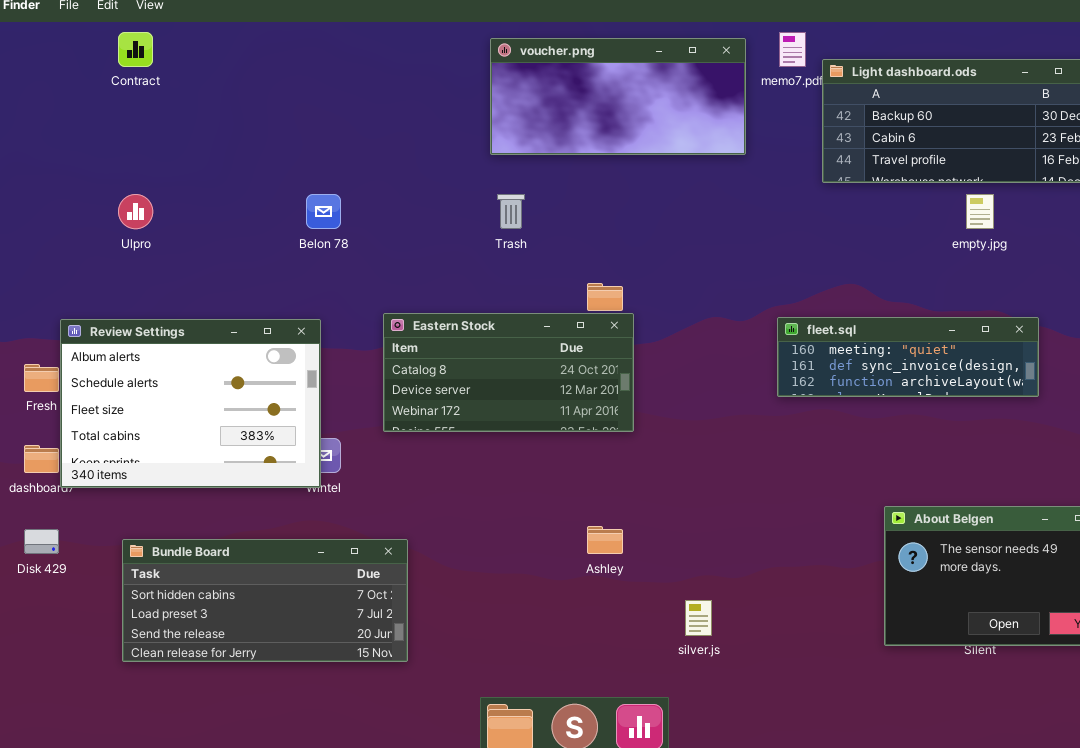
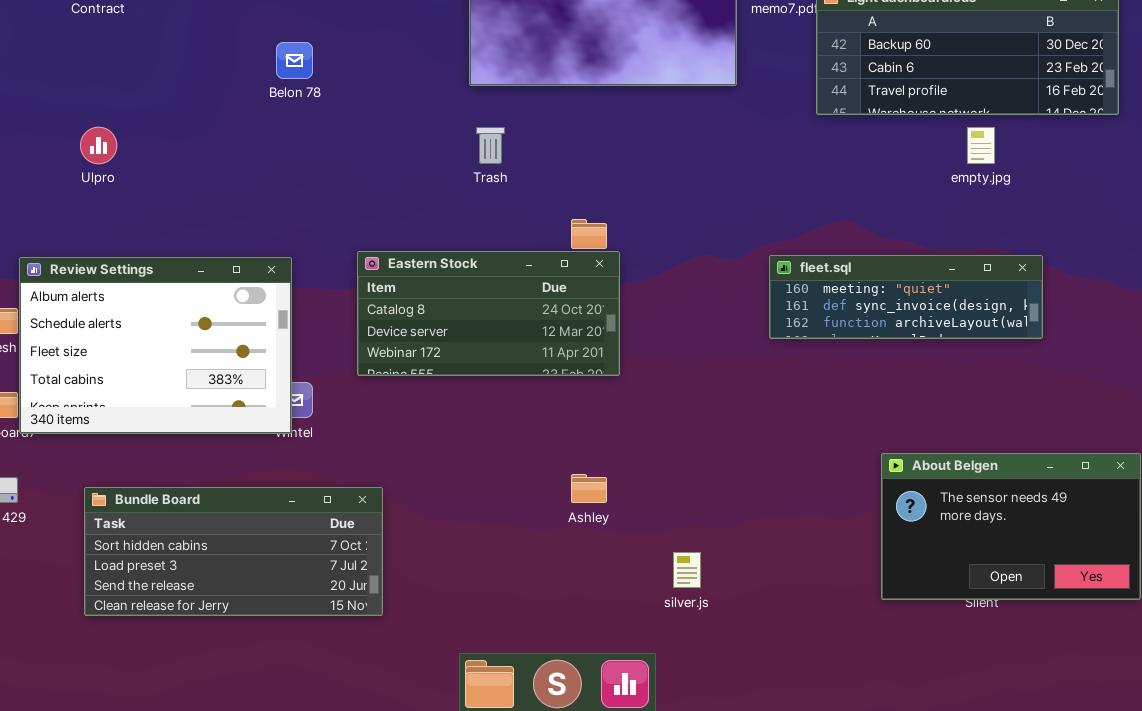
Belon 78: [306,194,341,229] -> [276,42,313,79], moved

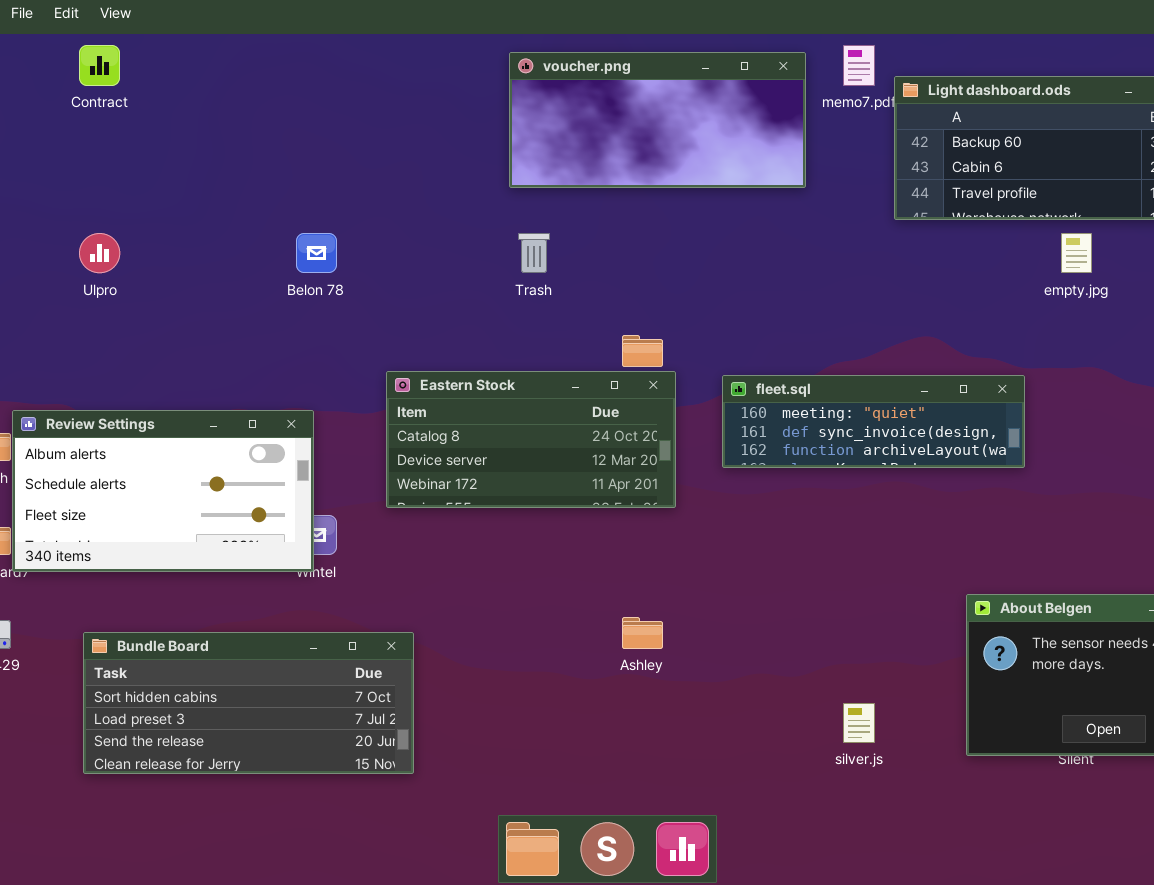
Belon 78: [276,42,313,79] -> [296,233,337,273], moved
fleet.sql: [769,255,1043,339] -> [722,375,1025,468], moved
Review Settings: [19,257,292,434] -> [12,410,314,572], resized
silver.js: [673,552,701,588] -> [843,703,875,743], moved

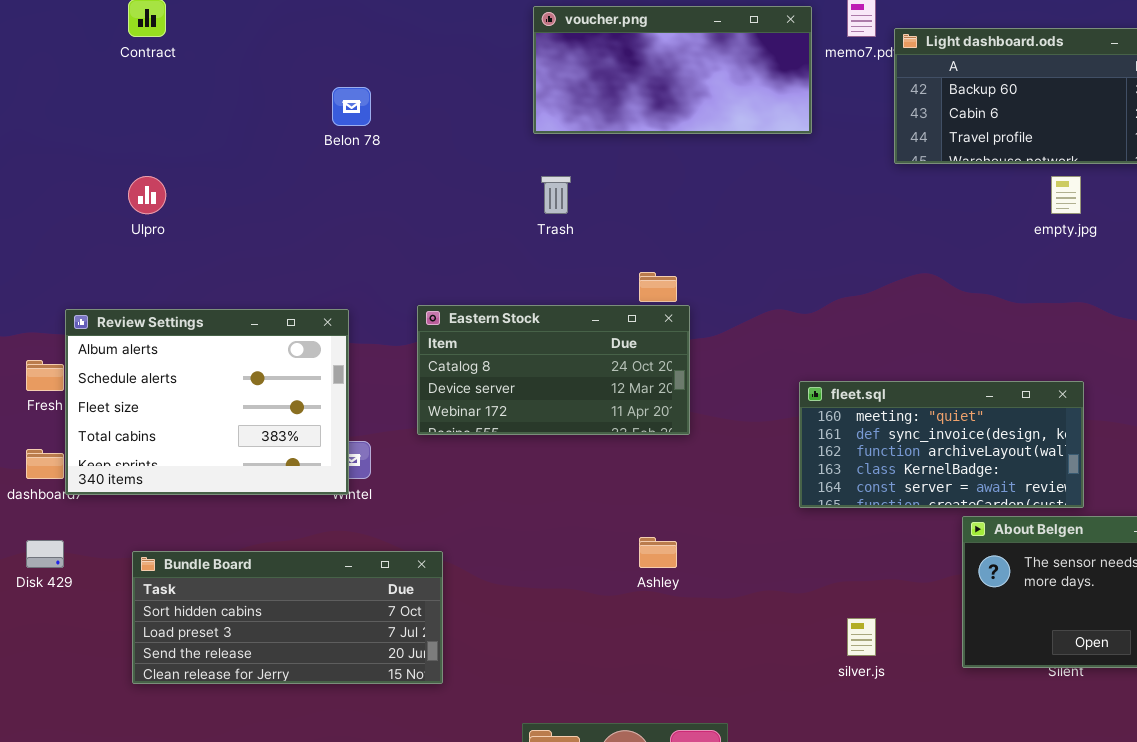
Belon 78: [296,233,337,273] -> [332,87,371,126], moved
fleet.sql: [722,375,1025,468] -> [799,381,1084,508], moved, resized
Review Settings: [12,410,314,572] -> [65,309,349,495], resized

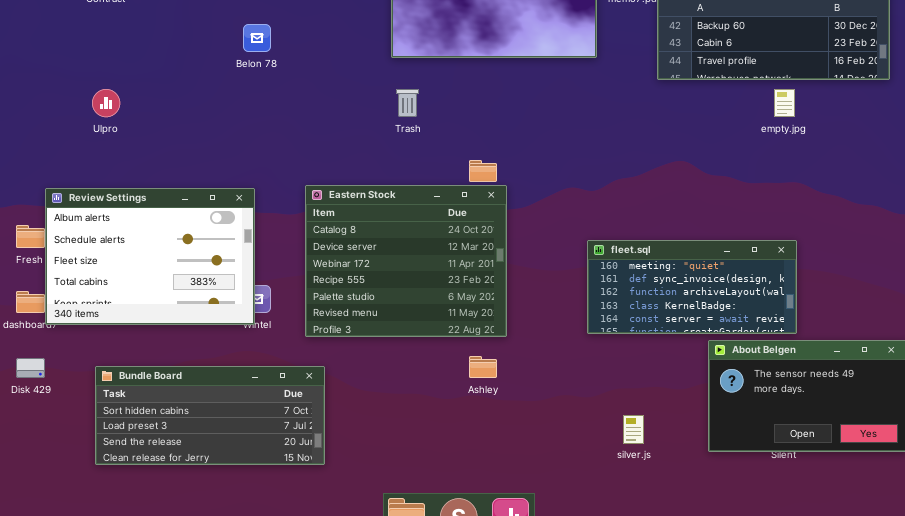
Eastern Stock: [417,305,690,435] -> [305,185,507,337], resized

